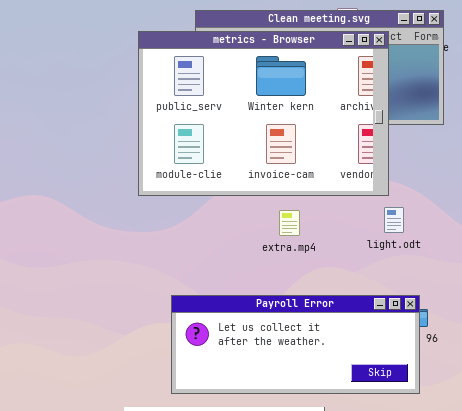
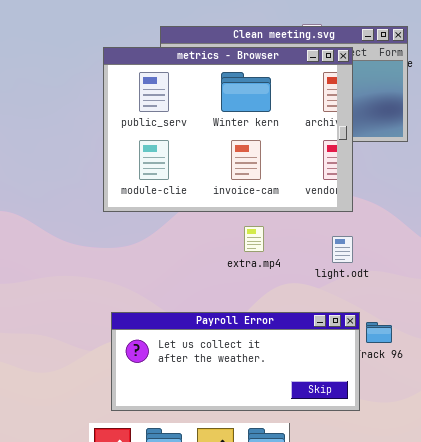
light.odt: [384,207,404,233] -> [332,236,353,263], moved
Payroll Error: [171,295,420,394] -> [111,312,360,411], moved

